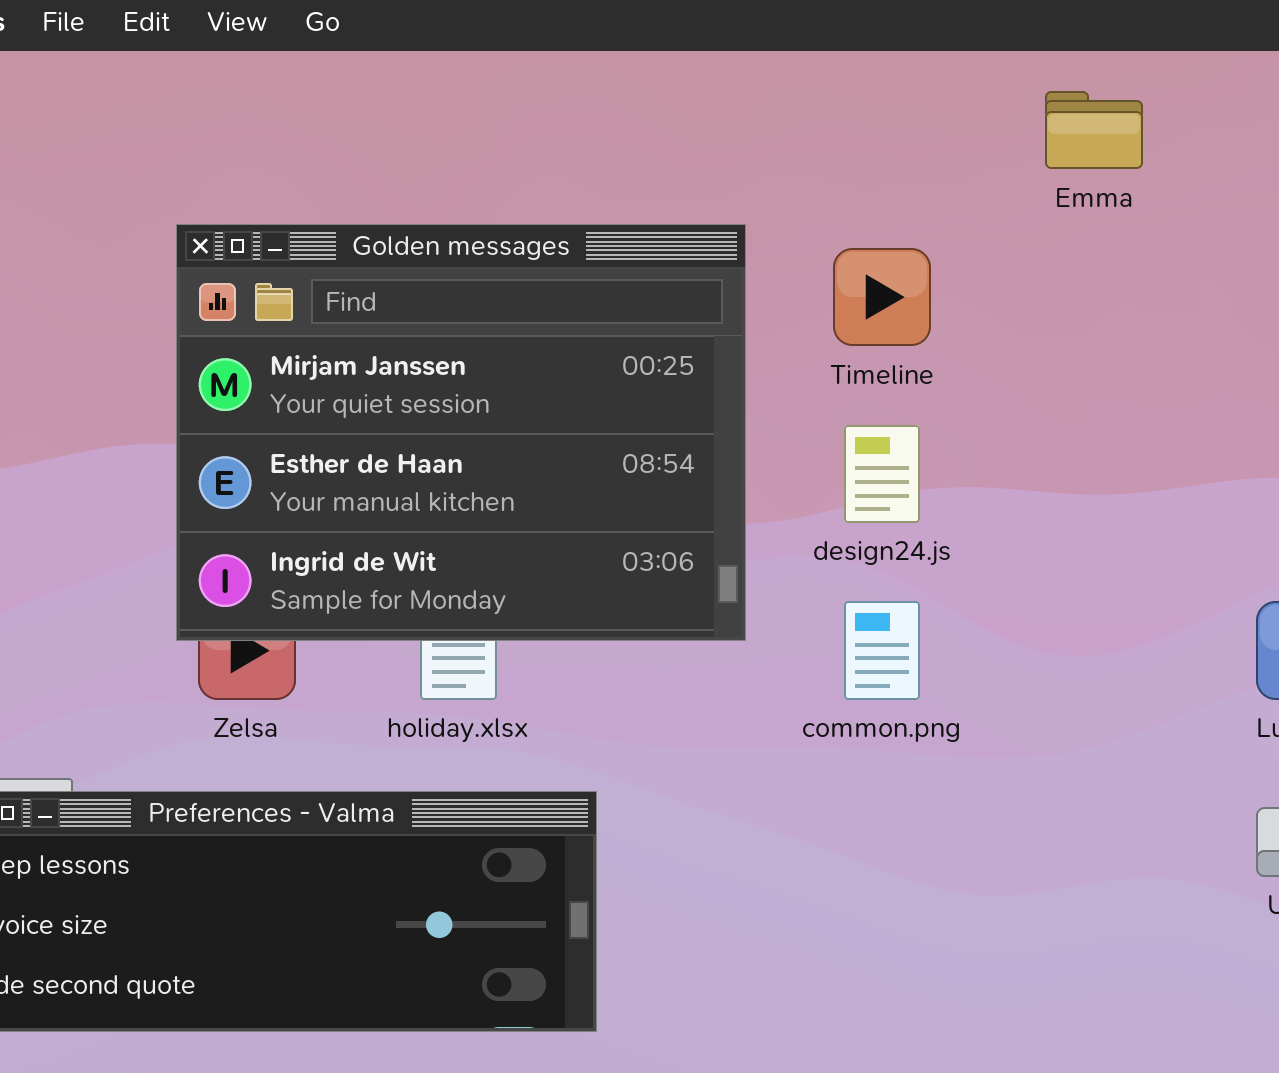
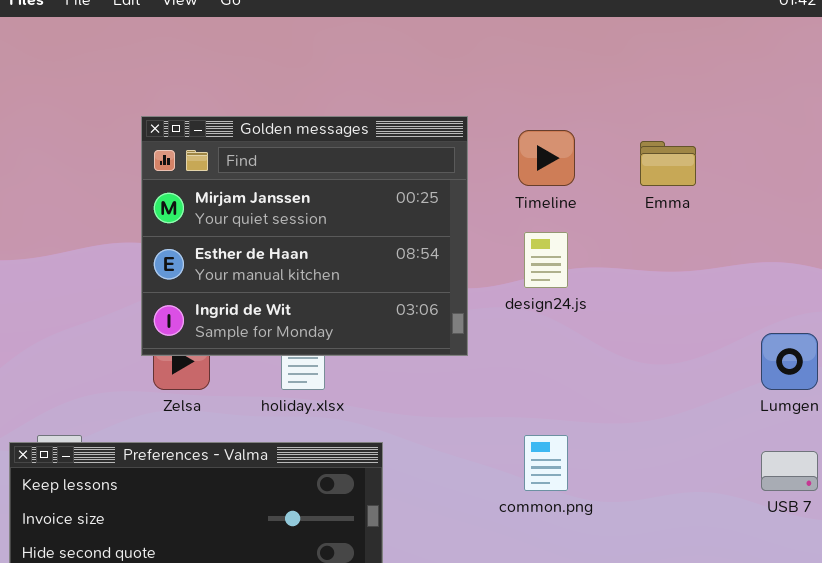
Emma: [1045,91,1143,169] -> [640,141,696,186], moved
common.png: [844,601,920,700] -> [524,435,568,491], moved

